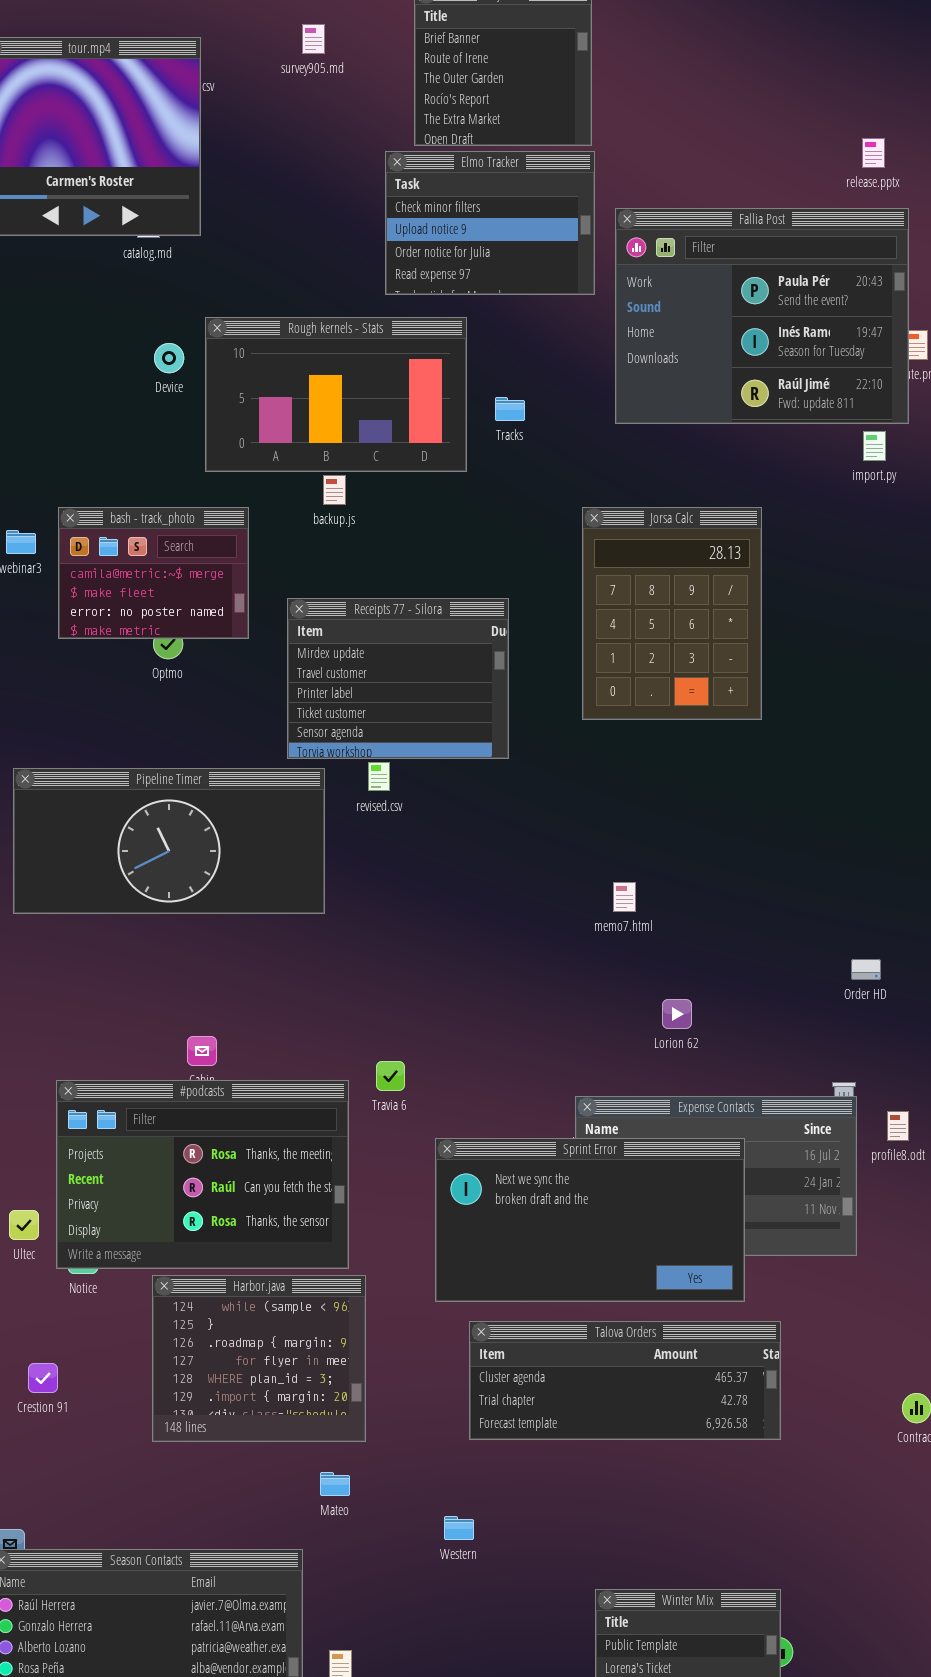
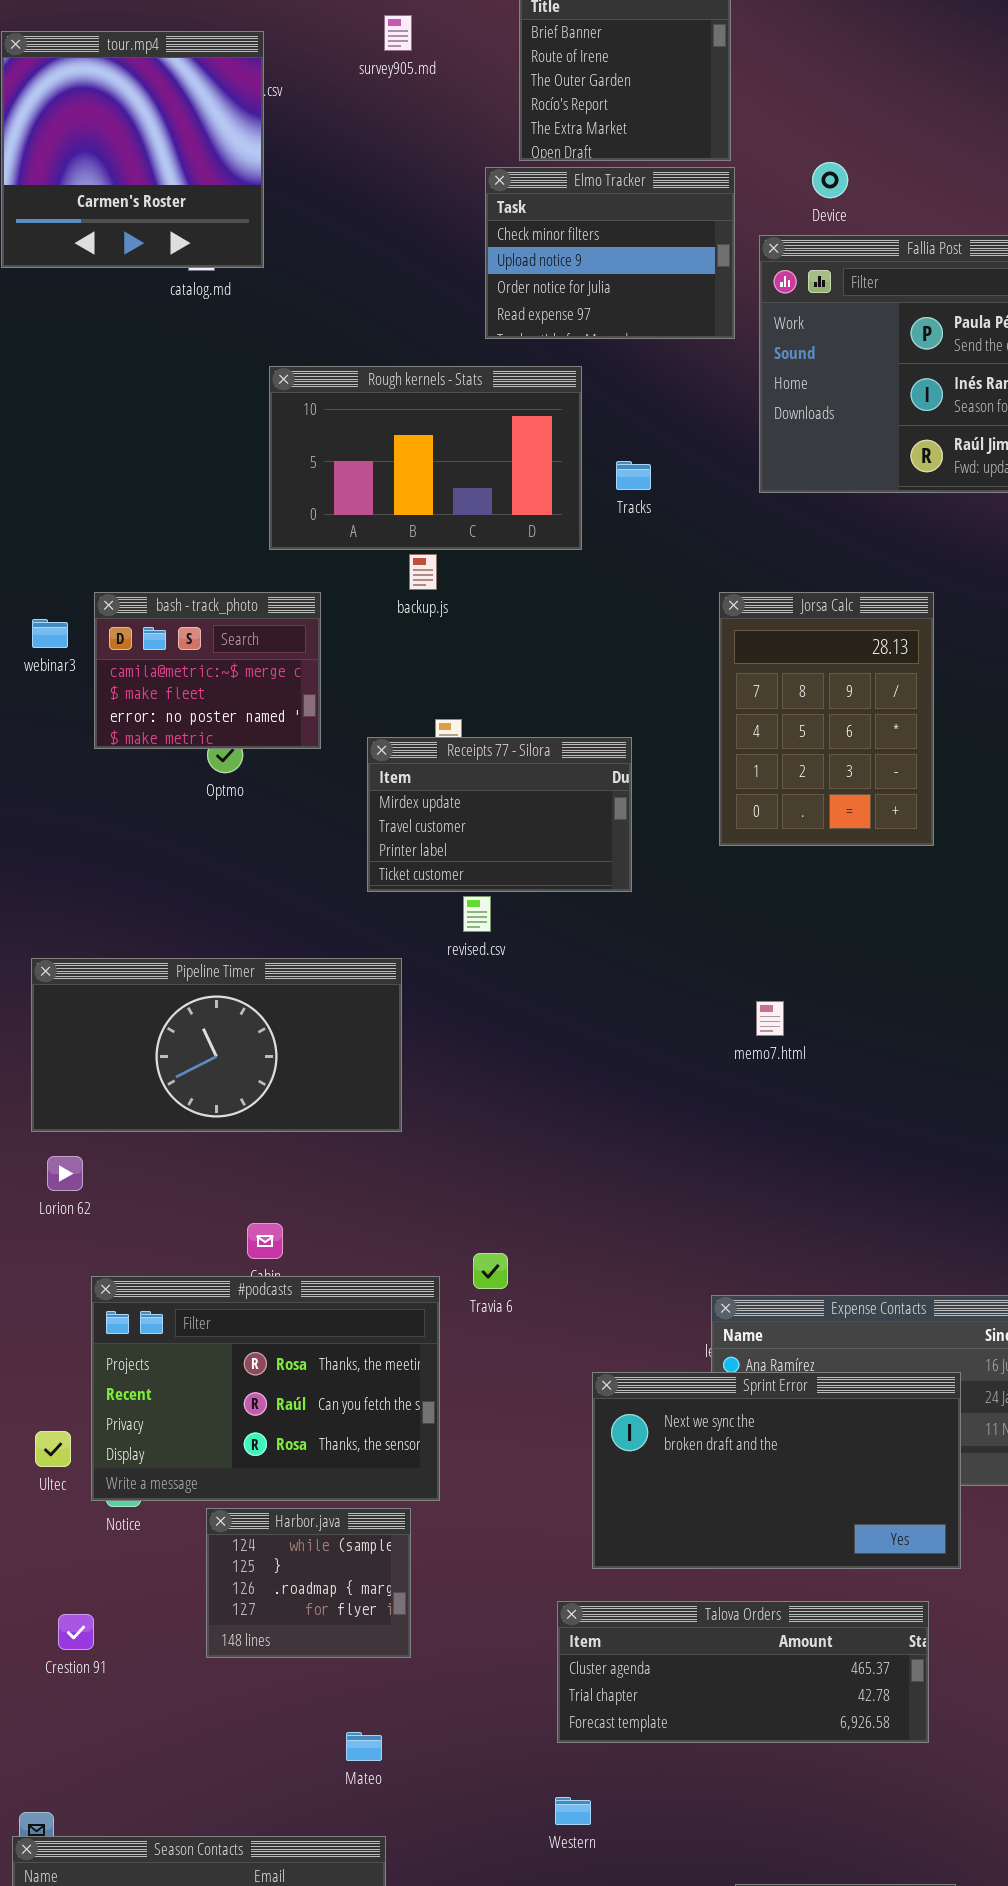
Device: [154,343,184,373] -> [812,162,848,198], moved
Receipts 77 - Silora: [287,598,509,759] -> [367,737,632,892], resized
Pipeline Timer: [13,768,325,914] -> [31,958,402,1132], moved
memo7.html: [613,882,636,912] -> [756,1001,784,1036], moved
Lorion 62: [662,999,692,1029] -> [47,1156,83,1191], moved
Sprint Error: [435,1138,745,1302] -> [592,1372,961,1569], moved
Harbor.java: [152,1275,366,1442] -> [206,1508,411,1658], resized
Talova Orders: [469,1321,781,1440] -> [557,1601,929,1743], moved
Mateo: [320,1472,350,1496] -> [346,1732,382,1761], moved

